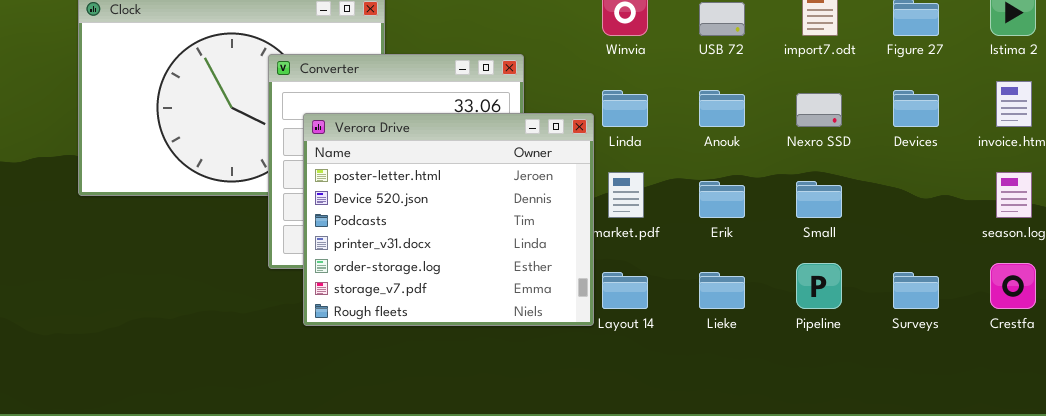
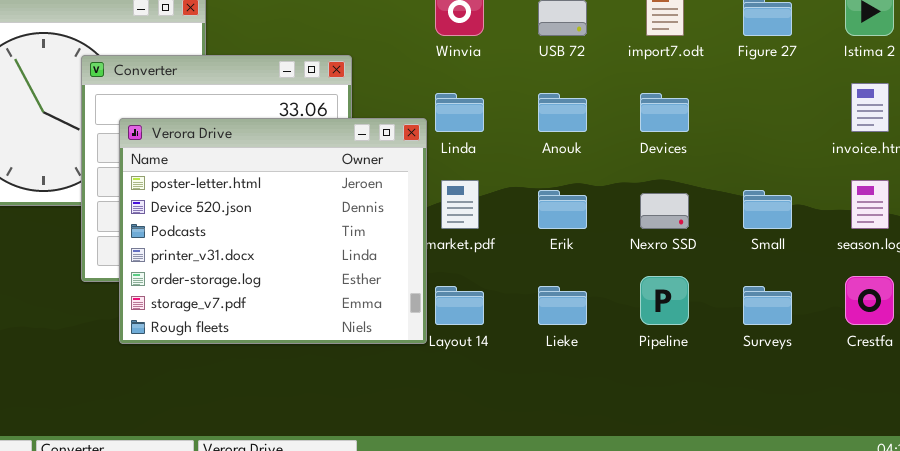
Devices: [893,90,939,127] -> [640,93,689,132], moved
Nexro SSD: [796,93,842,127] -> [640,193,689,229], moved
Small: [796,181,842,218] -> [743,190,792,229], moved

